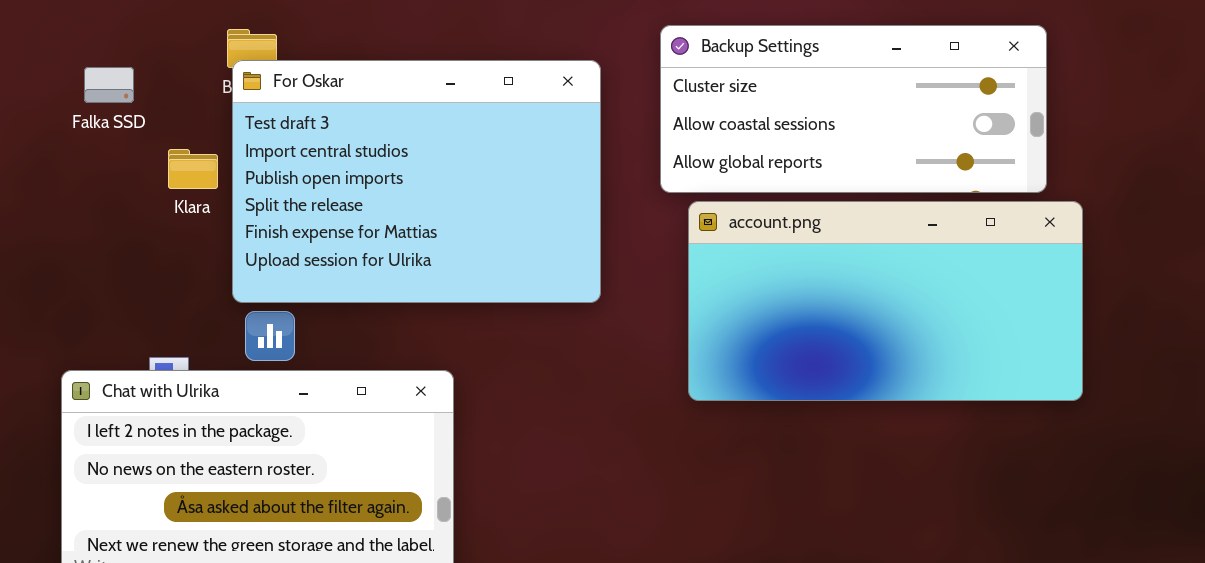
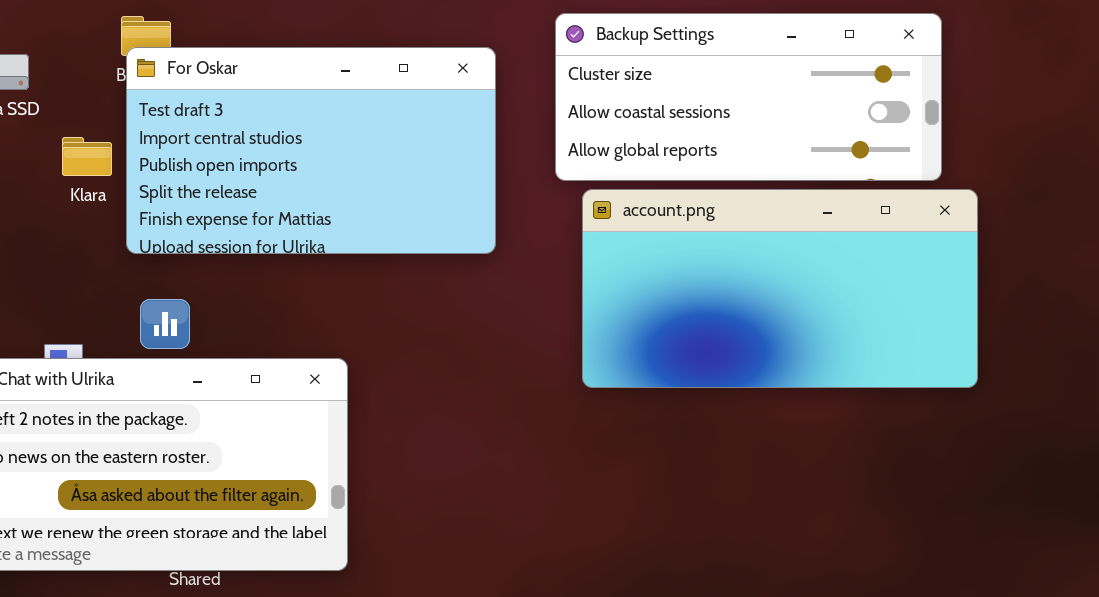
For Oskar: [232,60,601,303] -> [126,47,496,254], resized

